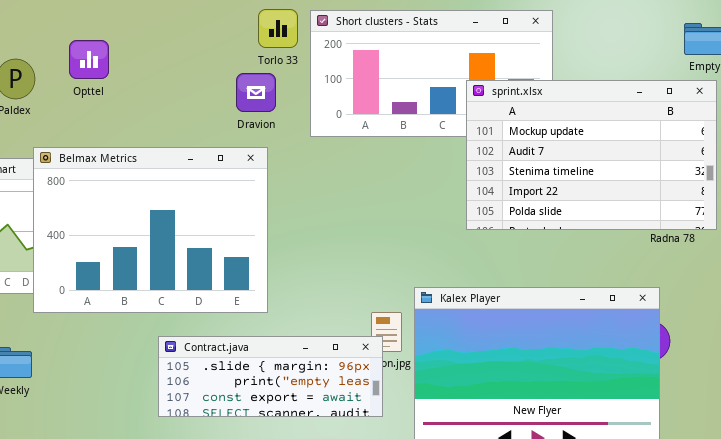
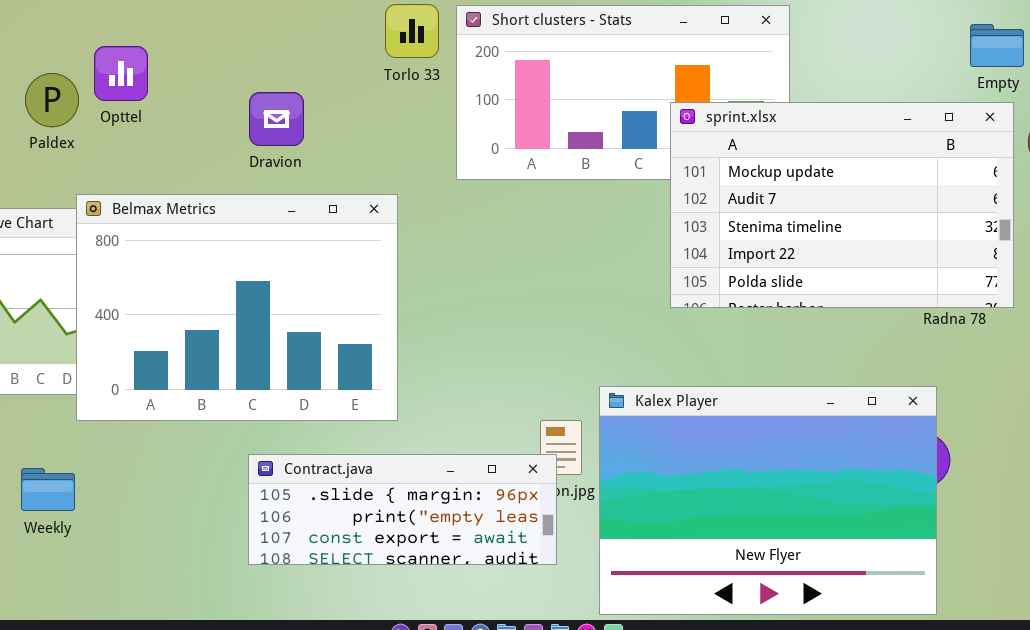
Opttel: [69,40,109,79] -> [94,46,148,101], moved
Dravion: [236,73,276,112] -> [249,92,304,146], moved

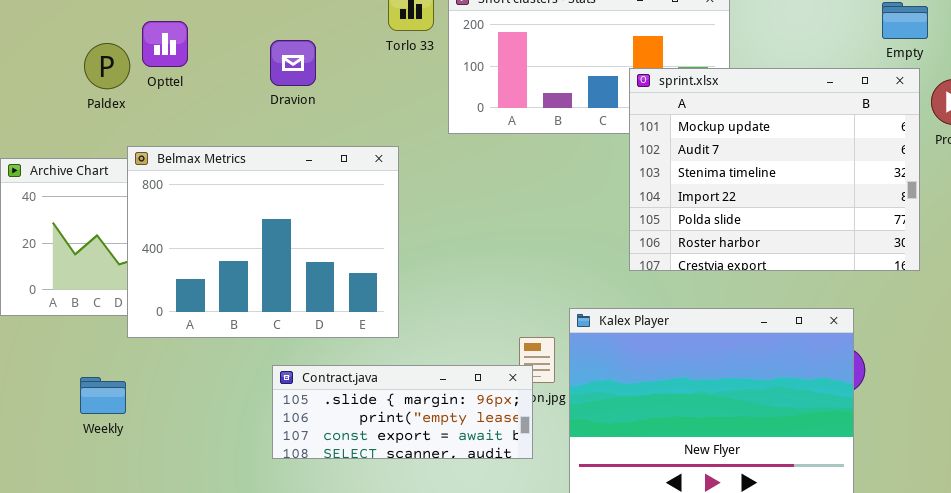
Dravion: [249,92,304,146] -> [270,40,316,86], moved
sprint.xlsx: [670,102,1014,308] -> [629,68,920,271], resized

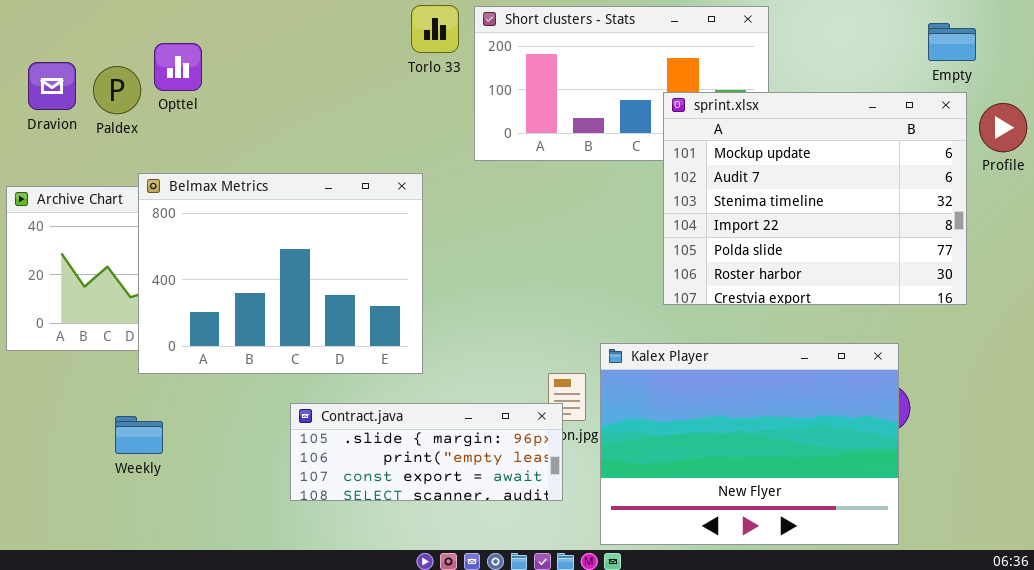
Dravion: [270,40,316,86] -> [28,62,76,110], moved
Weekly: [80,377,126,414] -> [115,416,163,454], moved

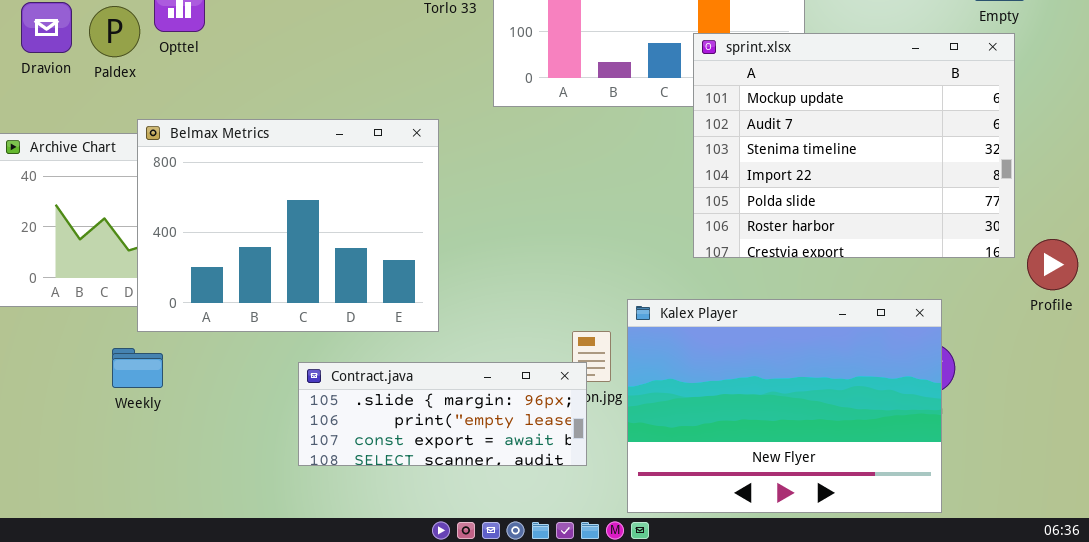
Profile: [979,103,1027,152] -> [1027,239,1078,290], moved
Weekly: [115,416,163,454] -> [112,348,163,388], moved

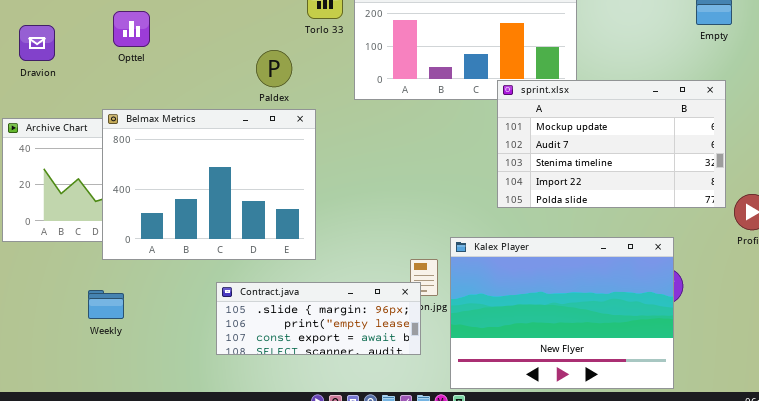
Paldex: [89,6,140,57] -> [256,50,292,87], moved
sprint.xlsx: [693,33,1015,258] -> [497,80,726,208], resized
Weekly: [112,348,163,388] -> [88,290,124,319], moved

